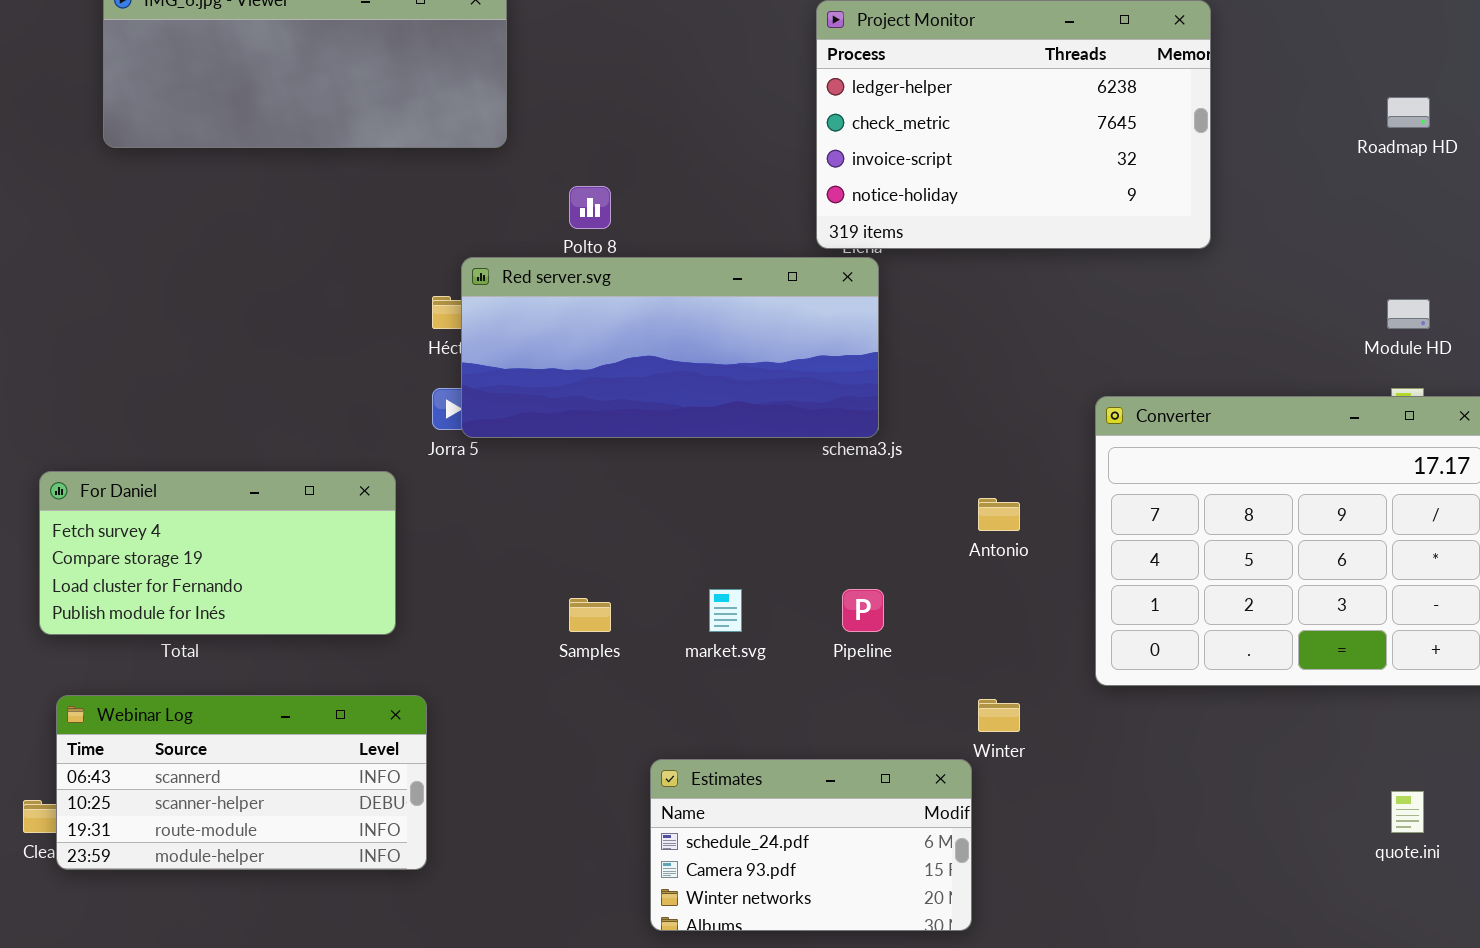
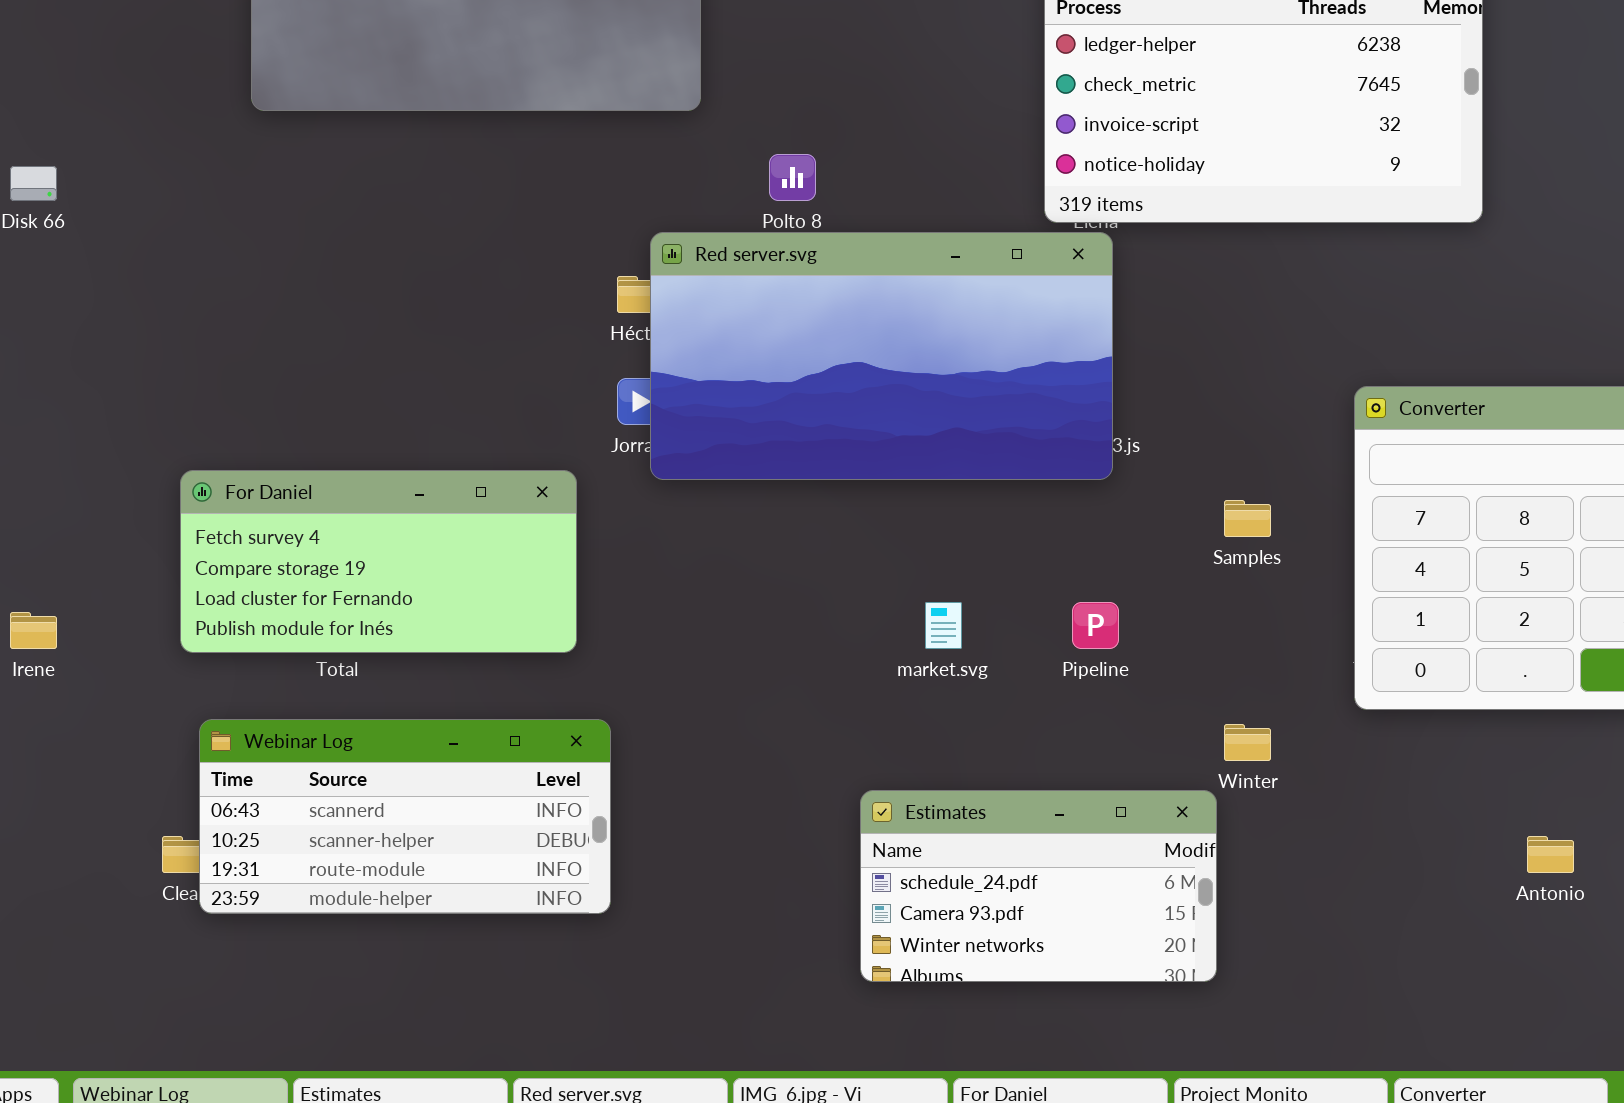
Red server.svg: [461,257,879,438] -> [650,232,1113,480], resized
Antonio: [978,498,1020,531] -> [1527,836,1574,873], moved
Samples: [569,598,611,632] -> [1224,500,1271,537], moved

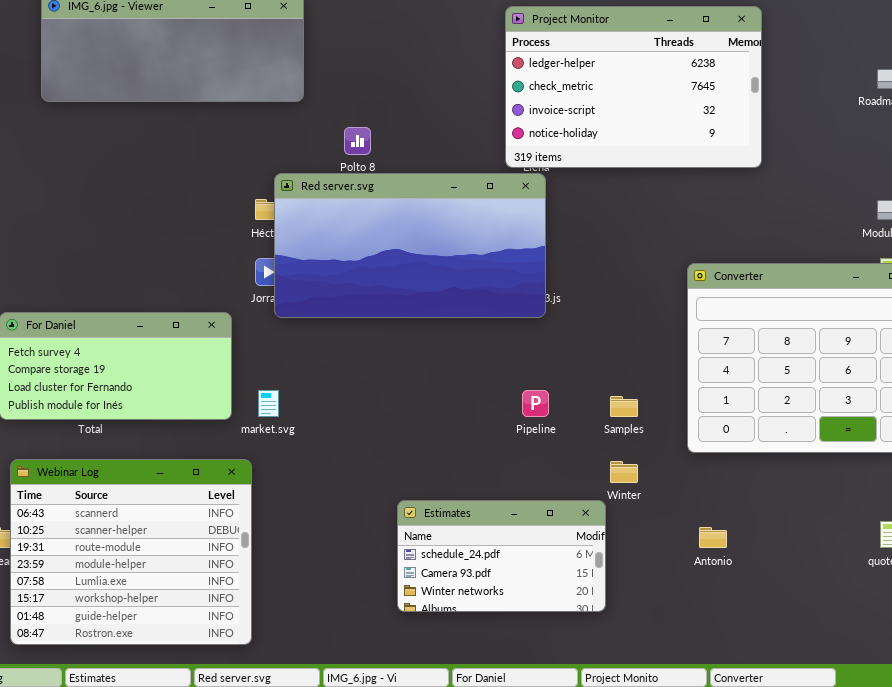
Samples: [1224,500,1271,537] -> [610,396,638,417], moved
market.svg: [925,602,962,649] -> [258,390,279,417], moved
Webinar Log: [199,719,611,914] -> [10,459,252,645], resized
Antonio: [1527,836,1574,873] -> [699,527,727,548], moved

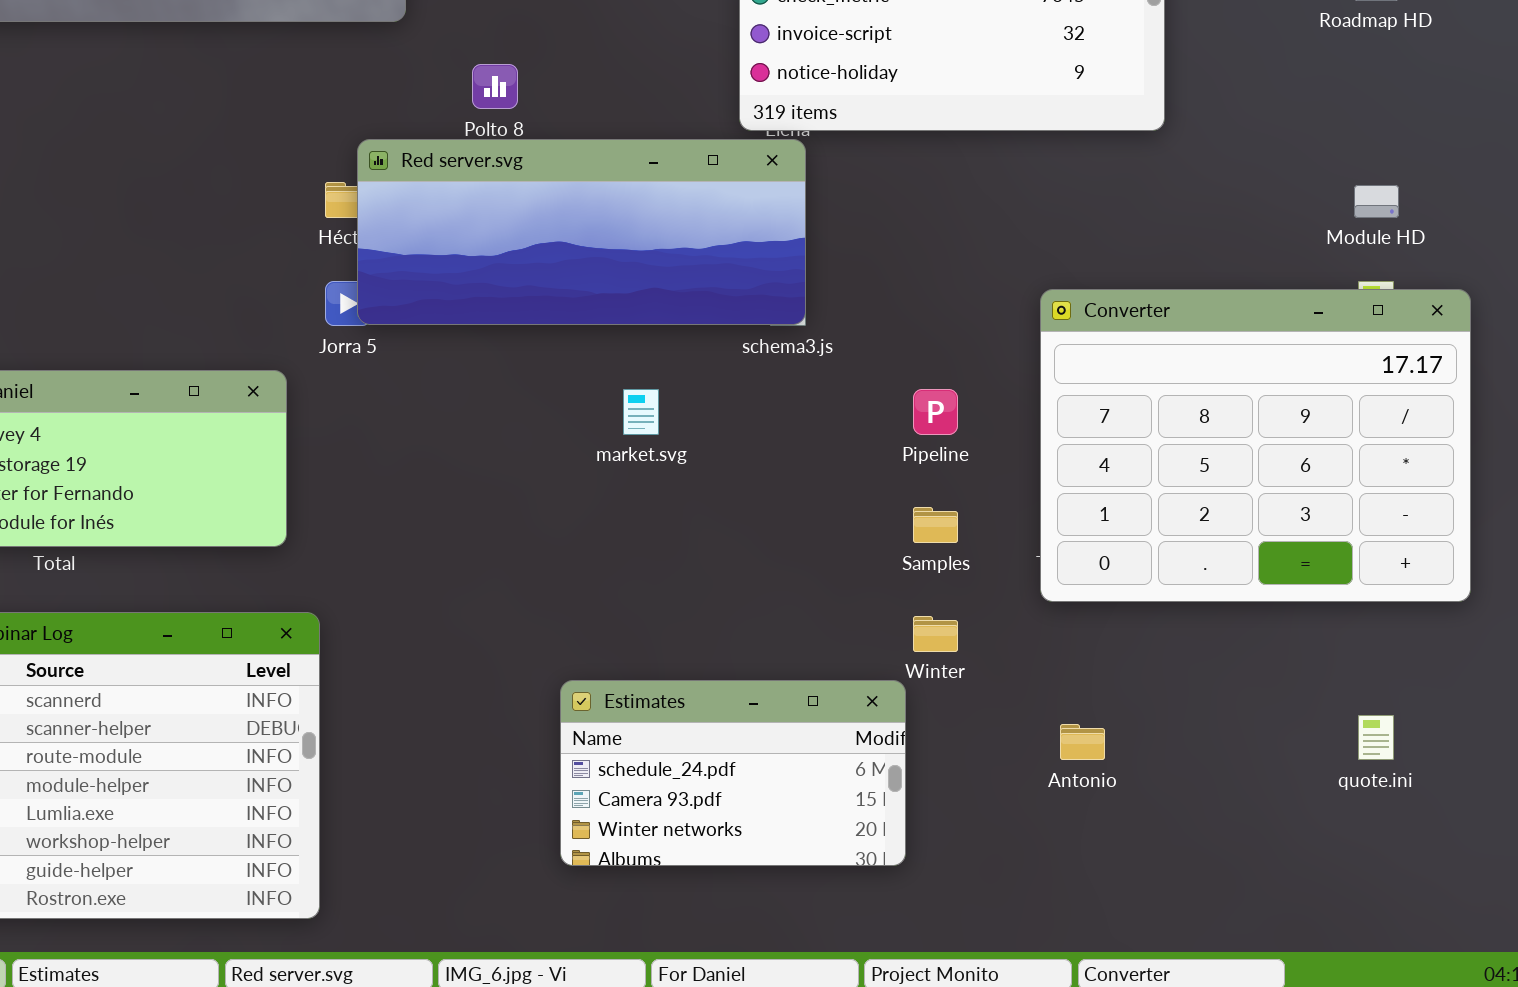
Red server.svg: [274,173,546,318] -> [357,139,806,325], resized
market.svg: [258,390,279,417] -> [623,389,659,435], moved
Pipeline: [522,390,549,417] -> [913,389,958,435], moved

